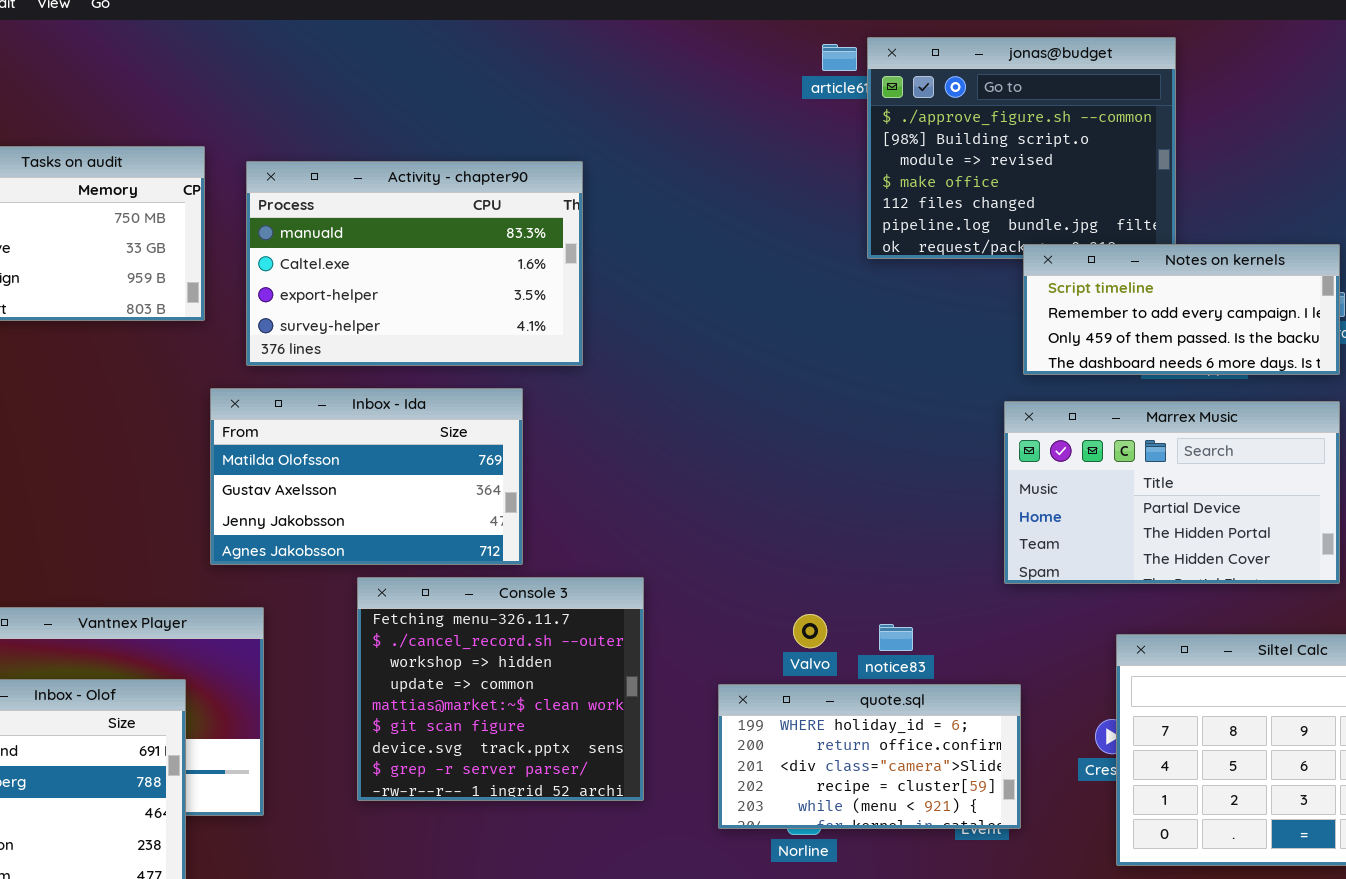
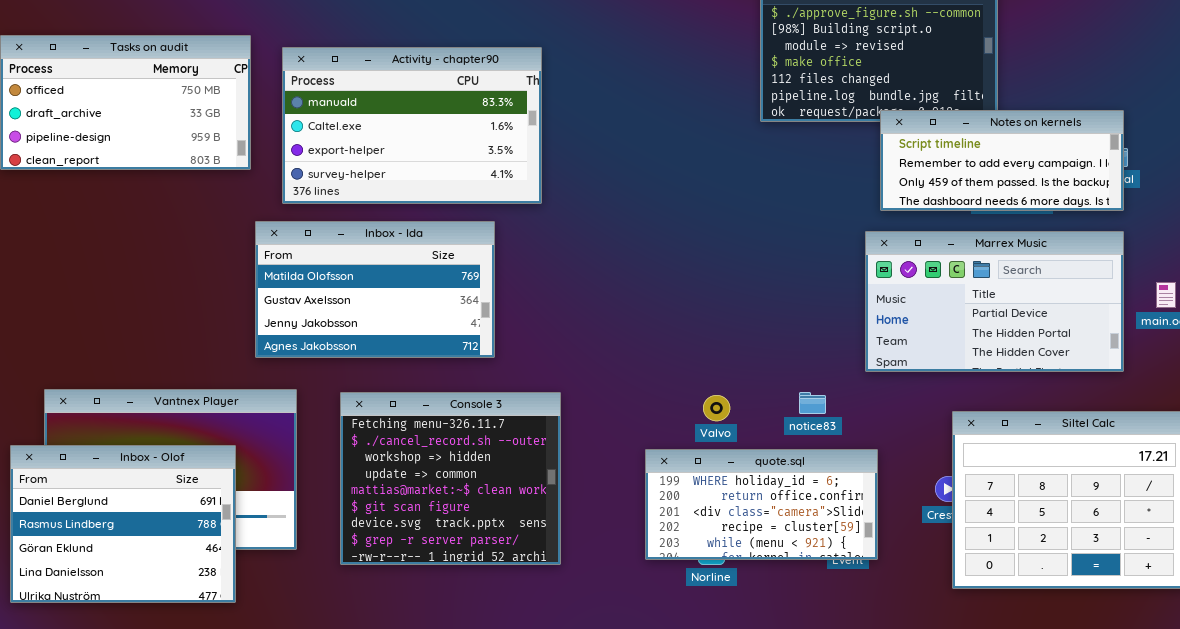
Console 3: [357,577,644,801] -> [340,392,561,565], moved
notice83: [879,624,913,651] -> [799,392,826,414], moved

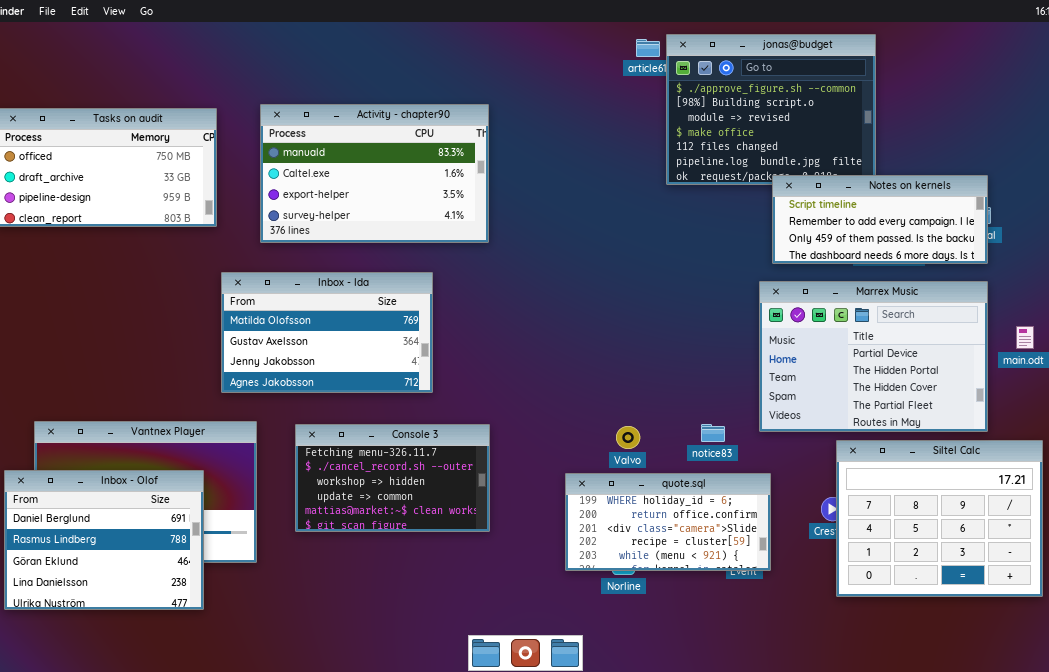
Activity - chapter90: [282,47,542,204] -> [260,104,489,243], moved
Marrex Music: [865,231,1124,372] -> [759,281,988,432], resized
Console 3: [340,392,561,565] -> [295,424,490,532], resized

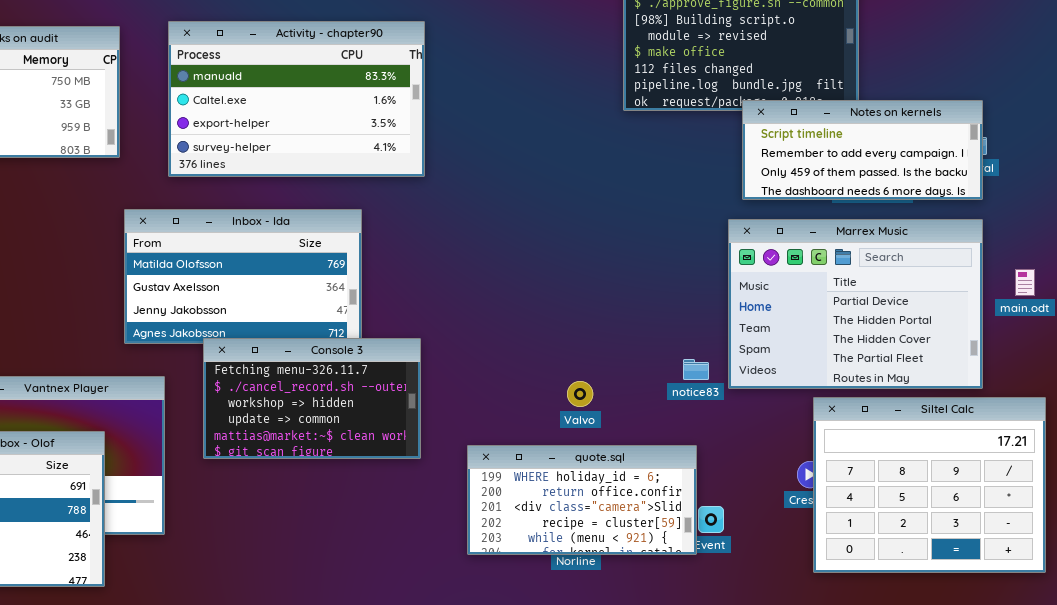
Console 3: [295,424,490,532] -> [203,338,421,459], moved
notice83: [701,424,725,442] -> [683,359,709,380], moved
quote.sql: [565,473,771,571] -> [467,445,697,555], moved

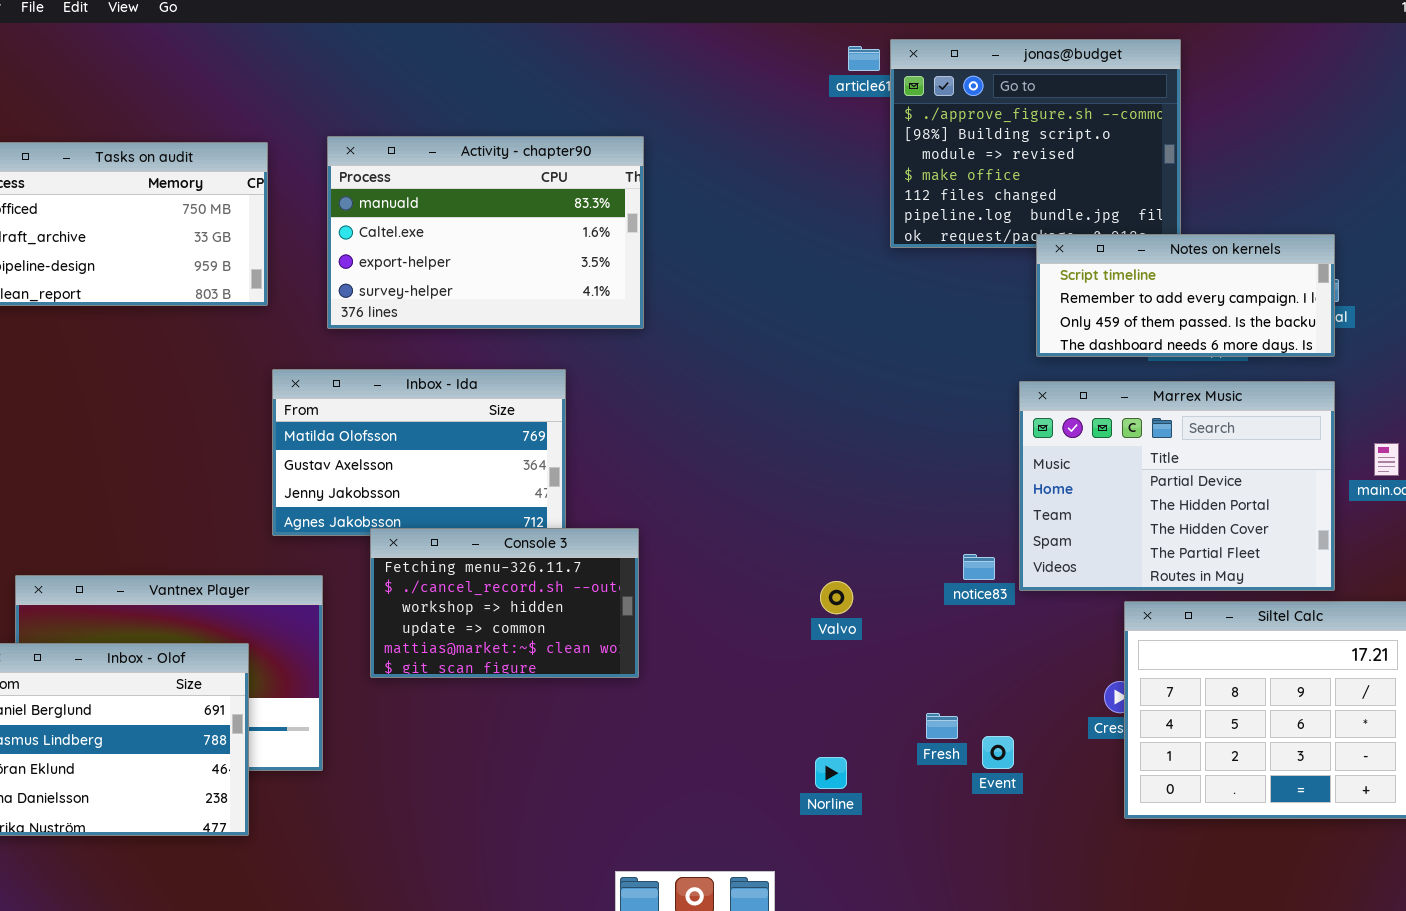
quote.sql: [467,445,697,555] -> none, closed

